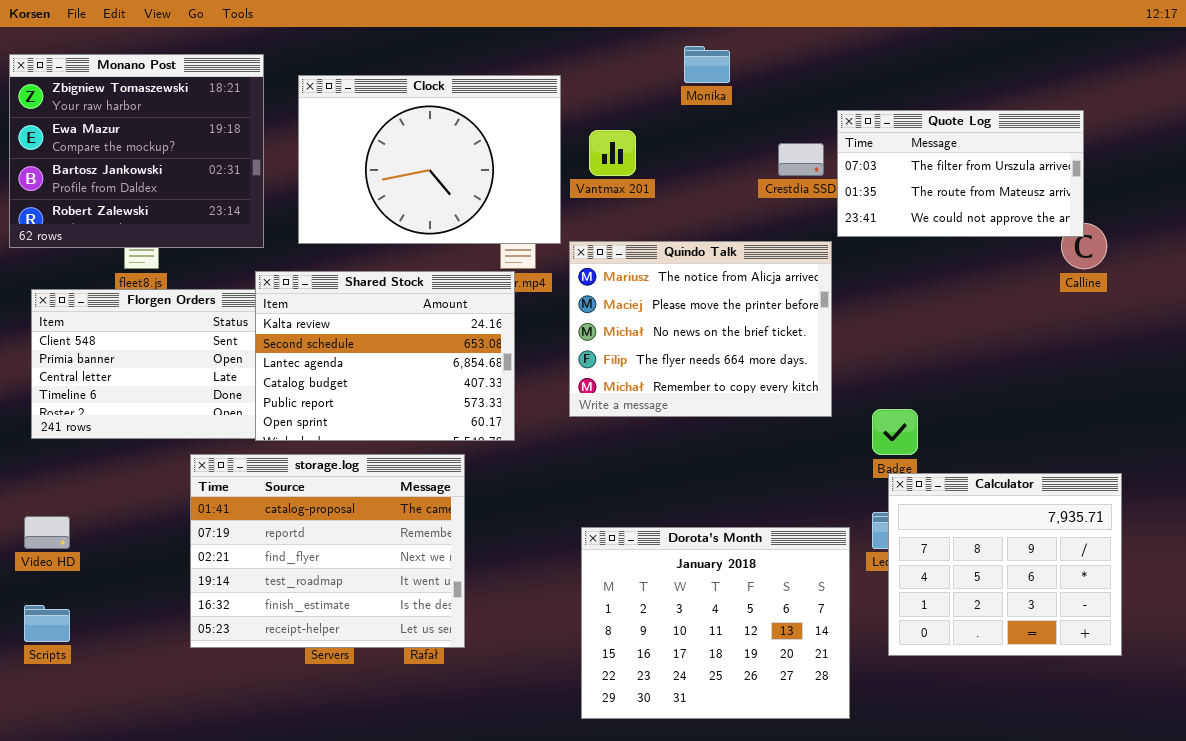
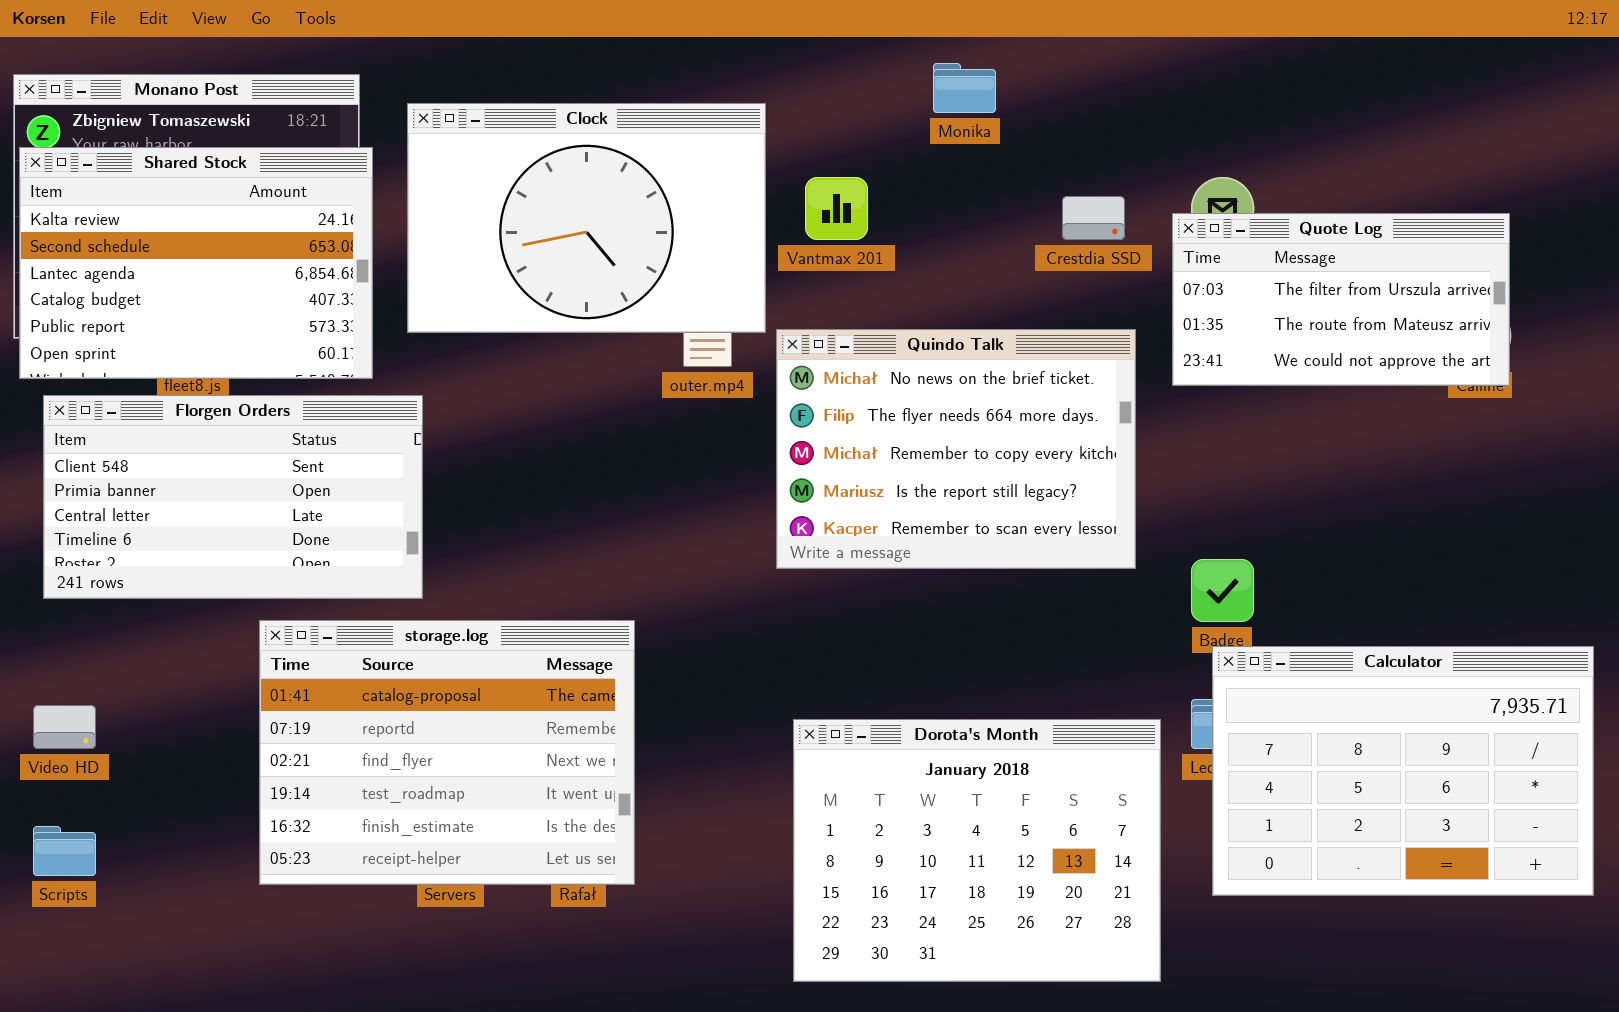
Quote Log: [837,110,1084,237] -> [1172,213,1510,386], moved
Quindo Talk: [569,241,832,417] -> [776,329,1136,569], scrolled down 2 rows
Shared Stock: [255,271,515,441] -> [19,147,373,379], moved
Calculator: [888,473,1122,656] -> [1212,646,1594,896], resized

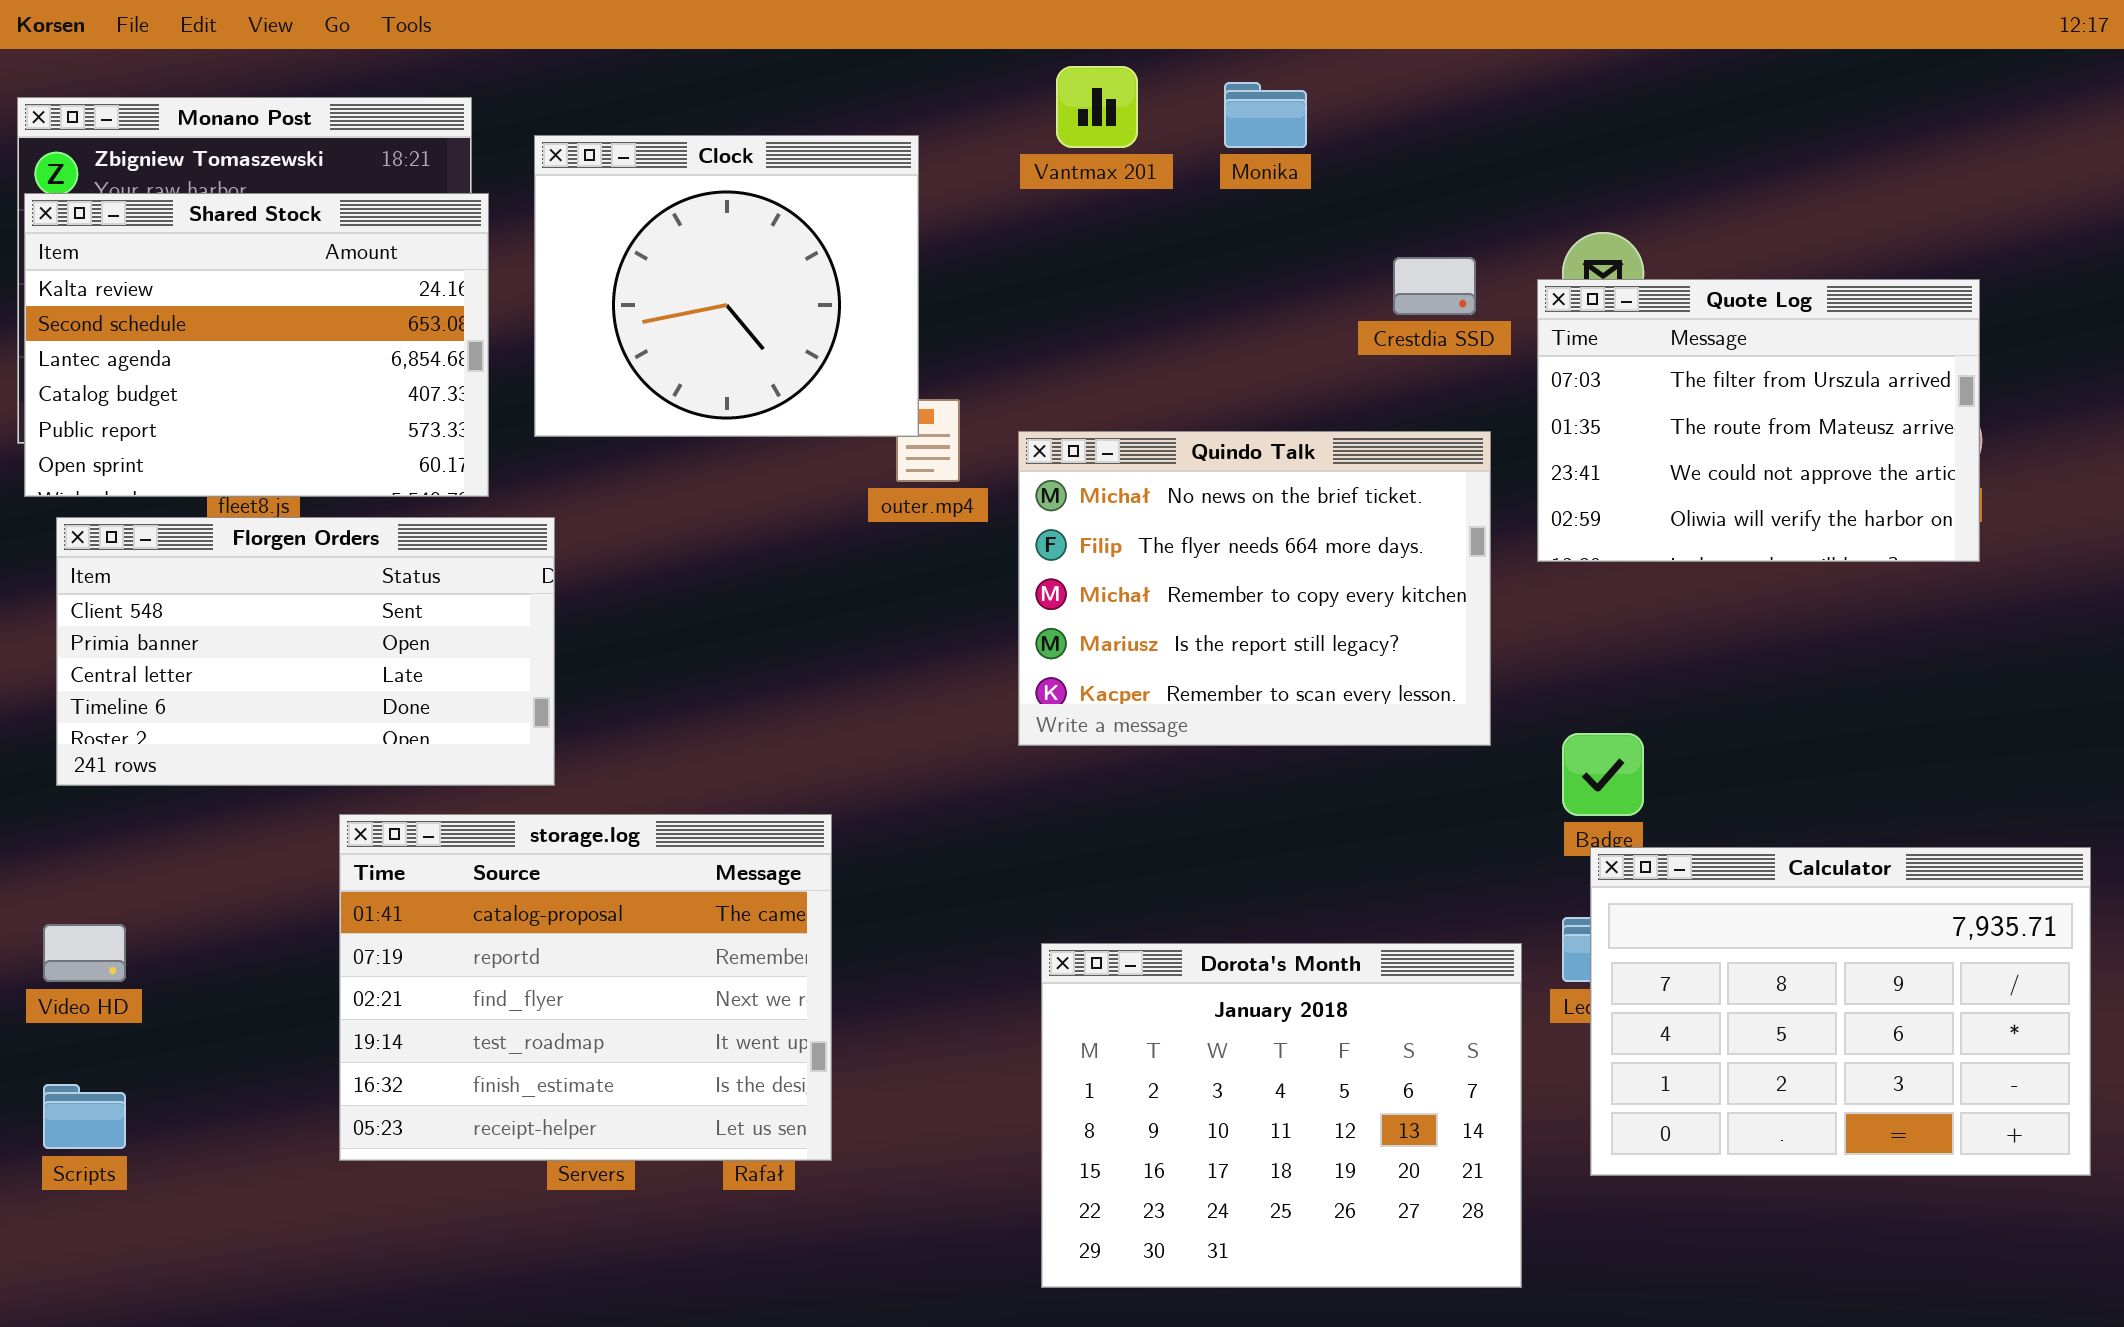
Clock: [407,103,766,333] -> [534,135,919,437], resized
Vantmax 201: [805,177,868,240] -> [1056,66,1138,148], moved
Quote Log: [1172,213,1510,386] -> [1537,279,1980,562], resized

